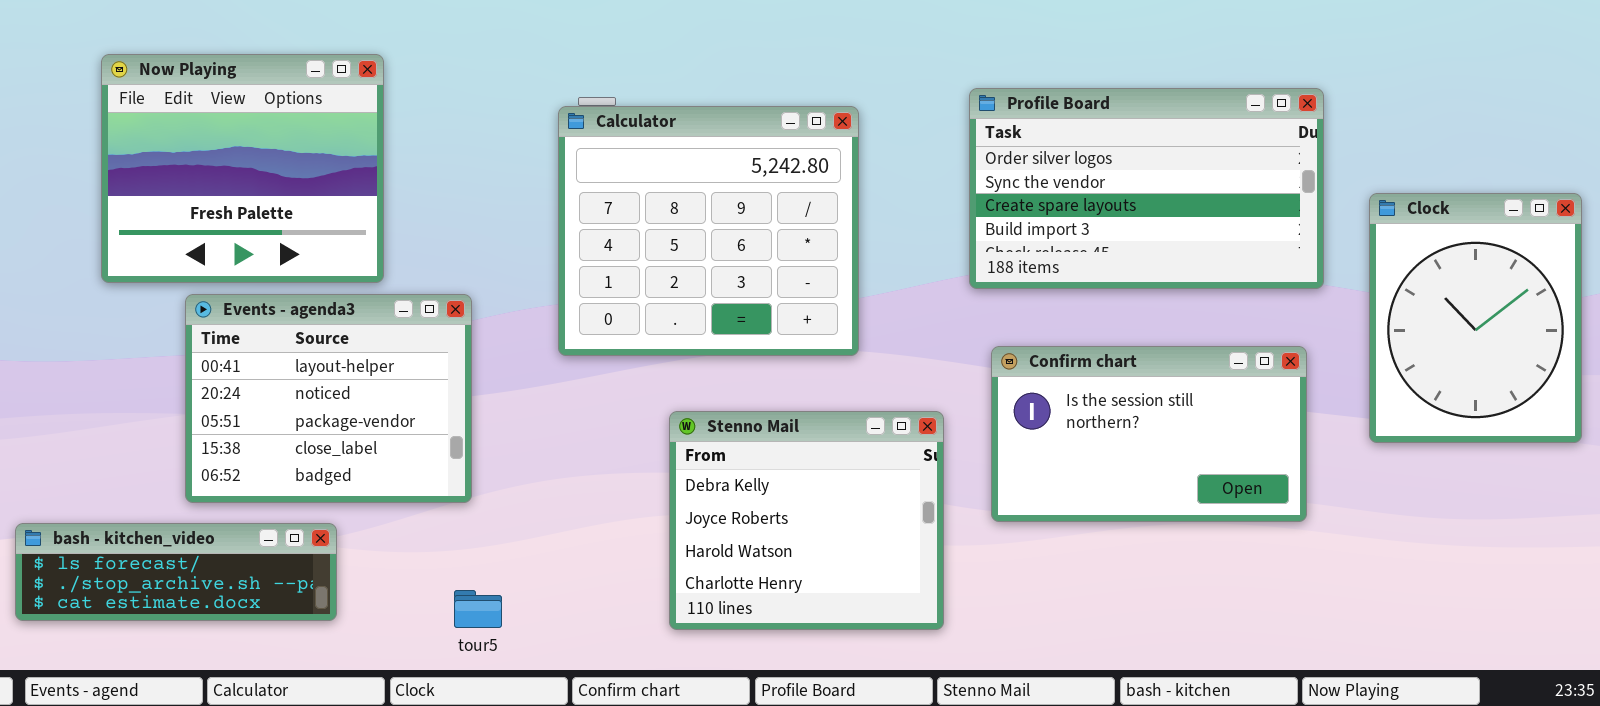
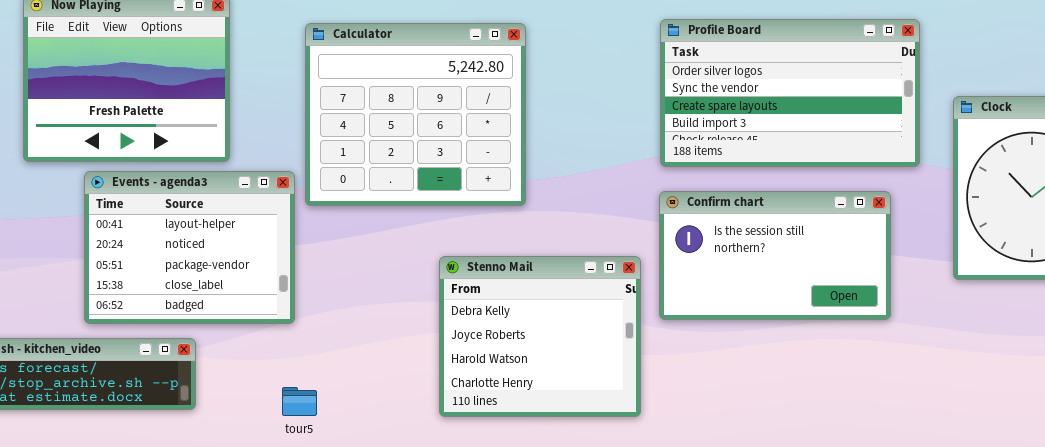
Calculator: [558,106,859,356] -> [305,23,526,206], moved
Confirm chart: [991,346,1307,522] -> [659,191,891,320], moved

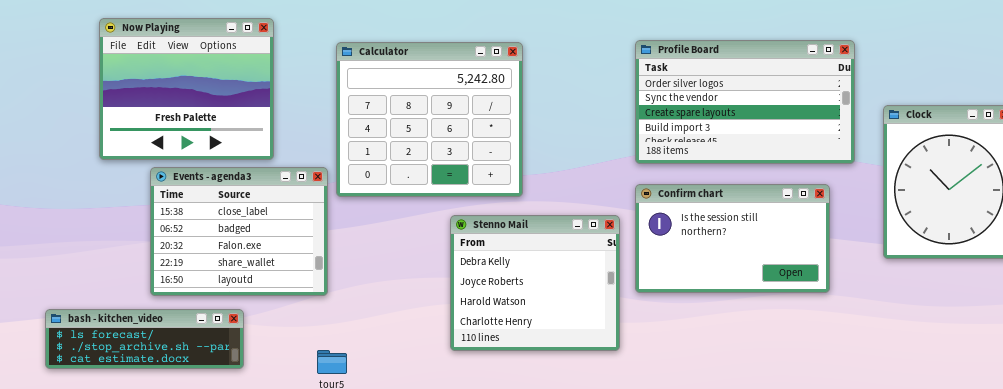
Events - agenda3: [84,171,295,324] -> [150,167,328,296], scrolled down 3 rows
Stenno Mail: [439,256,641,417] -> [450,215,620,351], moved

